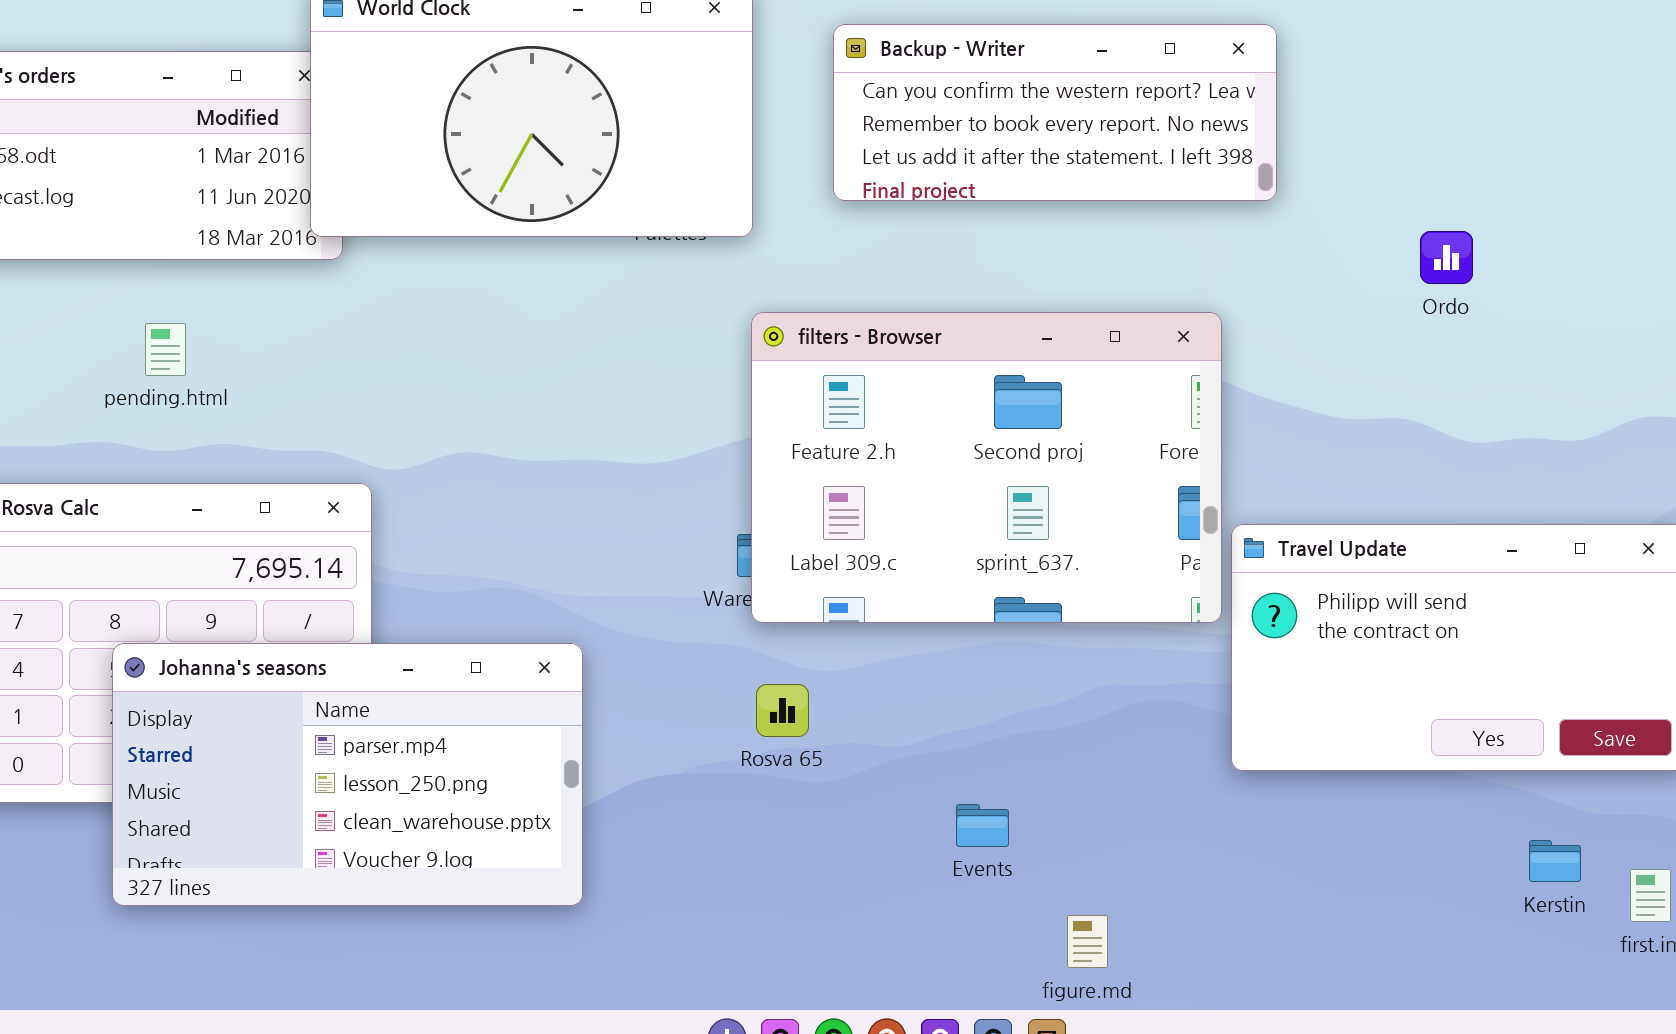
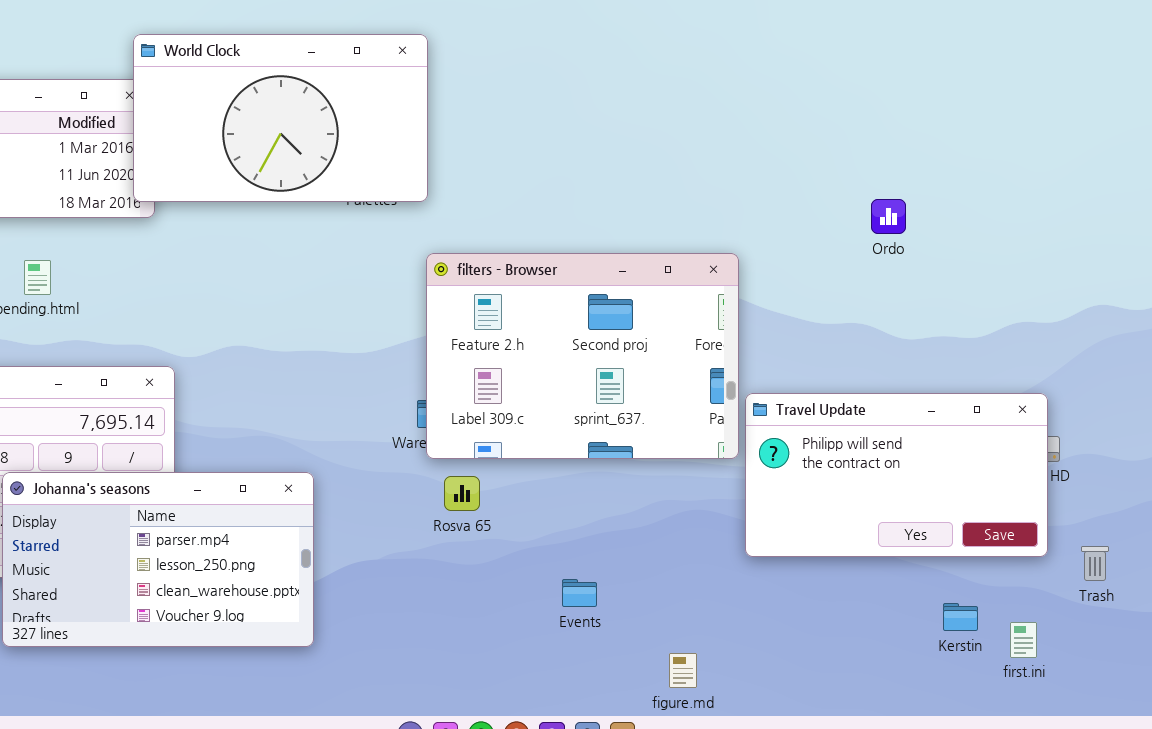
Backup - Writer: [833,24,1277,201] -> none, closed
Rosva 65: [756,684,809,737] -> [444,476,480,511], moved
figure.md: [1067,915,1108,968] -> [669,653,697,688], moved

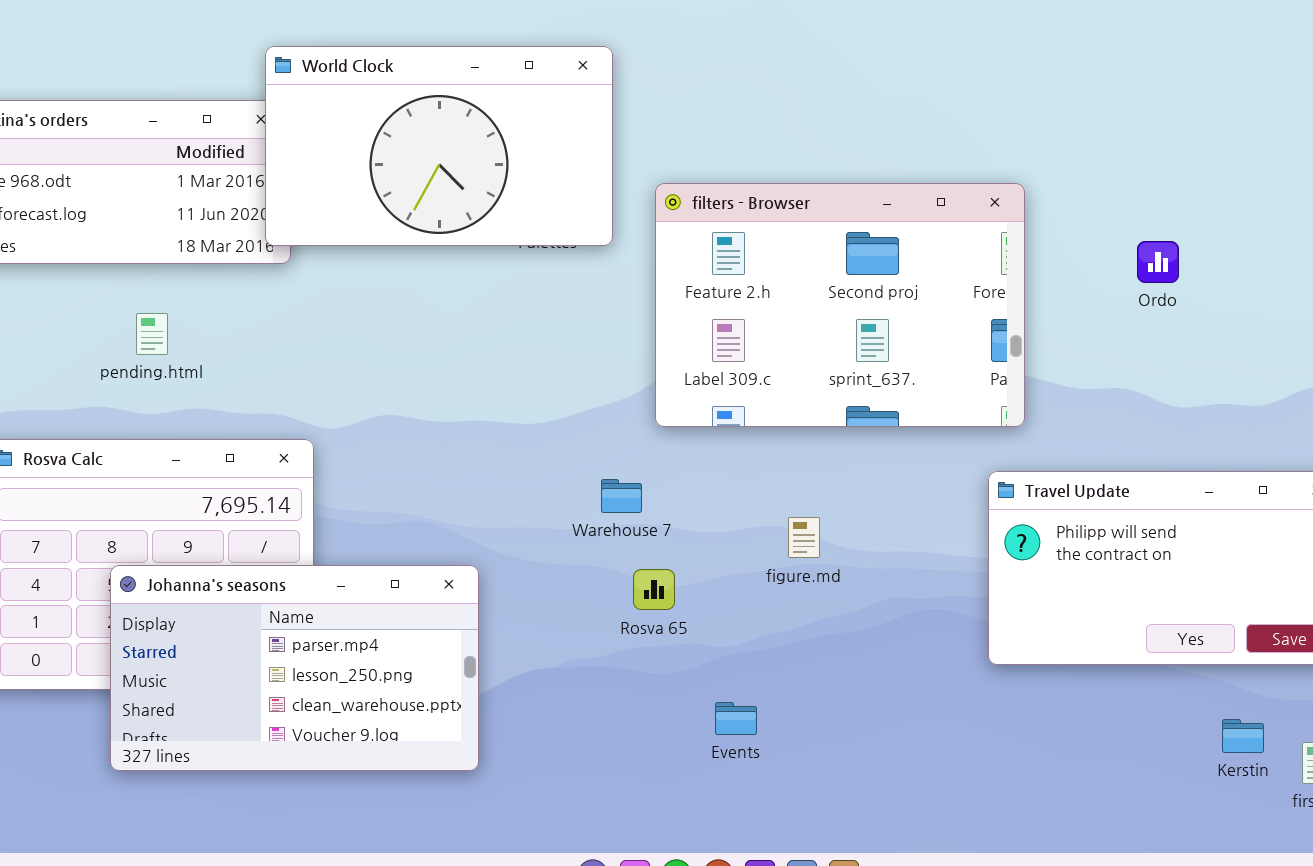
filters - Browser: [426,253,739,459] -> [655,183,1025,427], moved
Events: [562,579,597,607] -> [715,702,757,735], moved
figure.md: [669,653,697,688] -> [788,517,820,558], moved

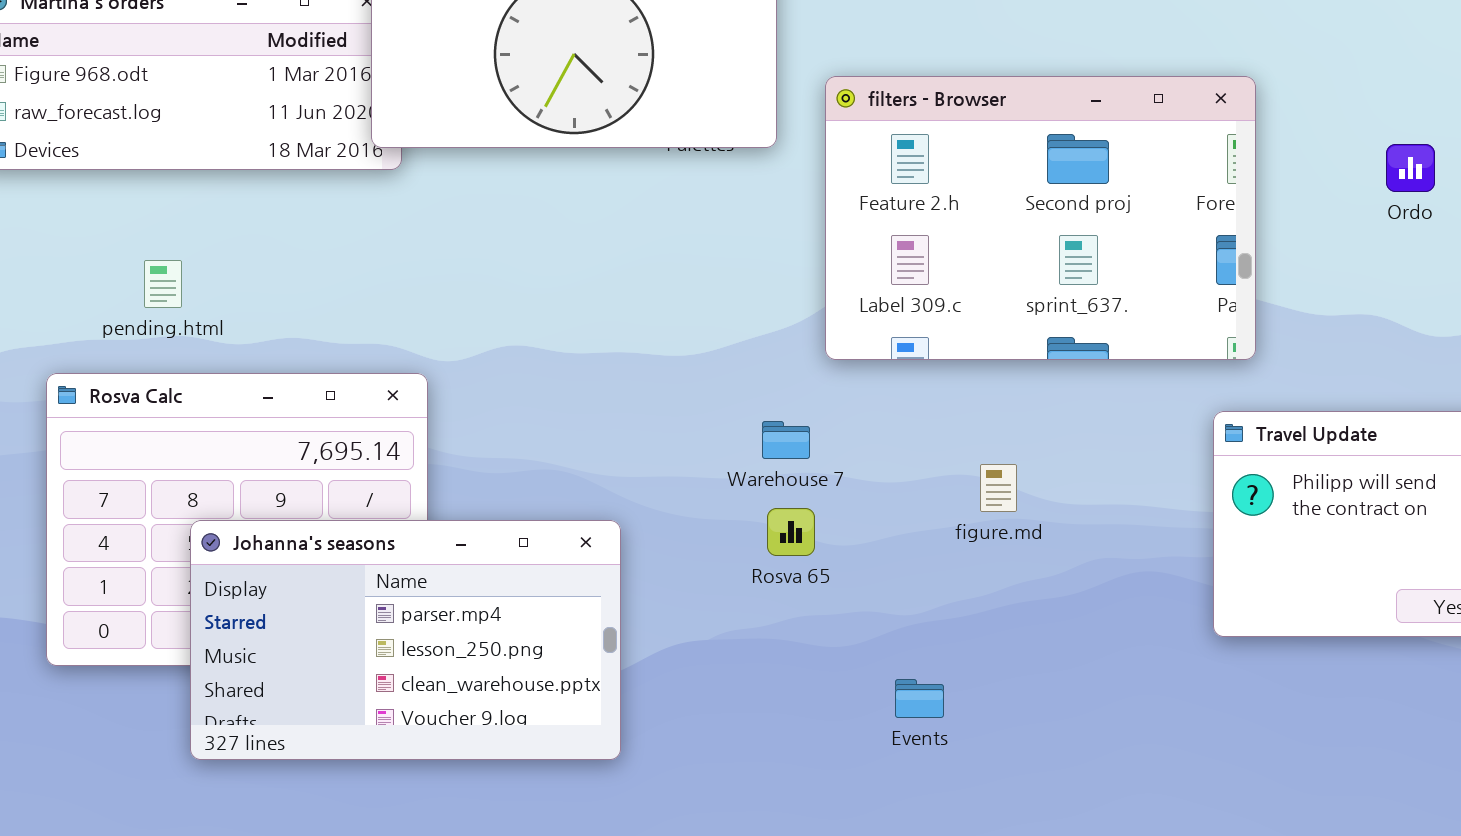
pending.html: [136,313,168,355] -> [144,260,182,308], moved
Rosva 65: [633,569,675,610] -> [767,508,815,556], moved

